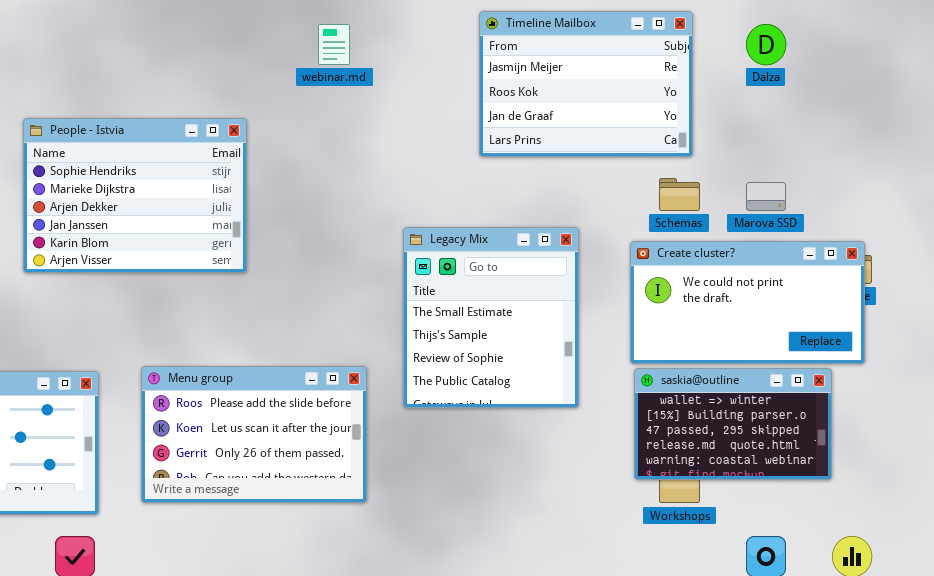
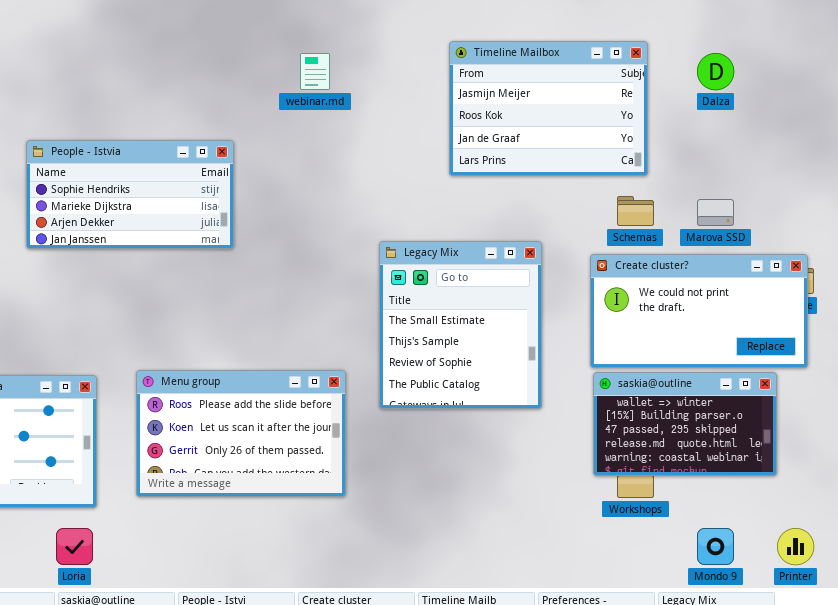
People - Istvia: [23,118,247,273] -> [26,140,234,249], resized

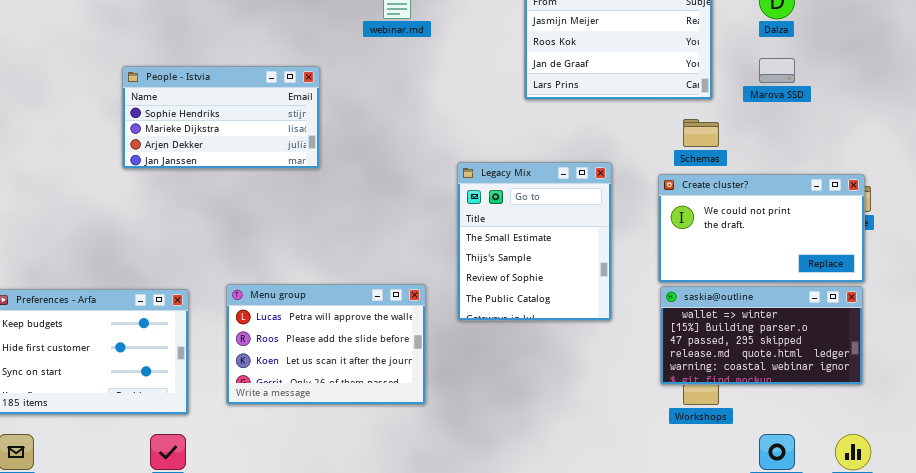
Marova SSD: [697,199,734,226] -> [759,58,795,83], moved
Menu group: [136,370,346,497] -> [226,284,426,405], scrolled up 1 row
saskia@outline: [593,372,777,476] -> [660,286,863,385], resized

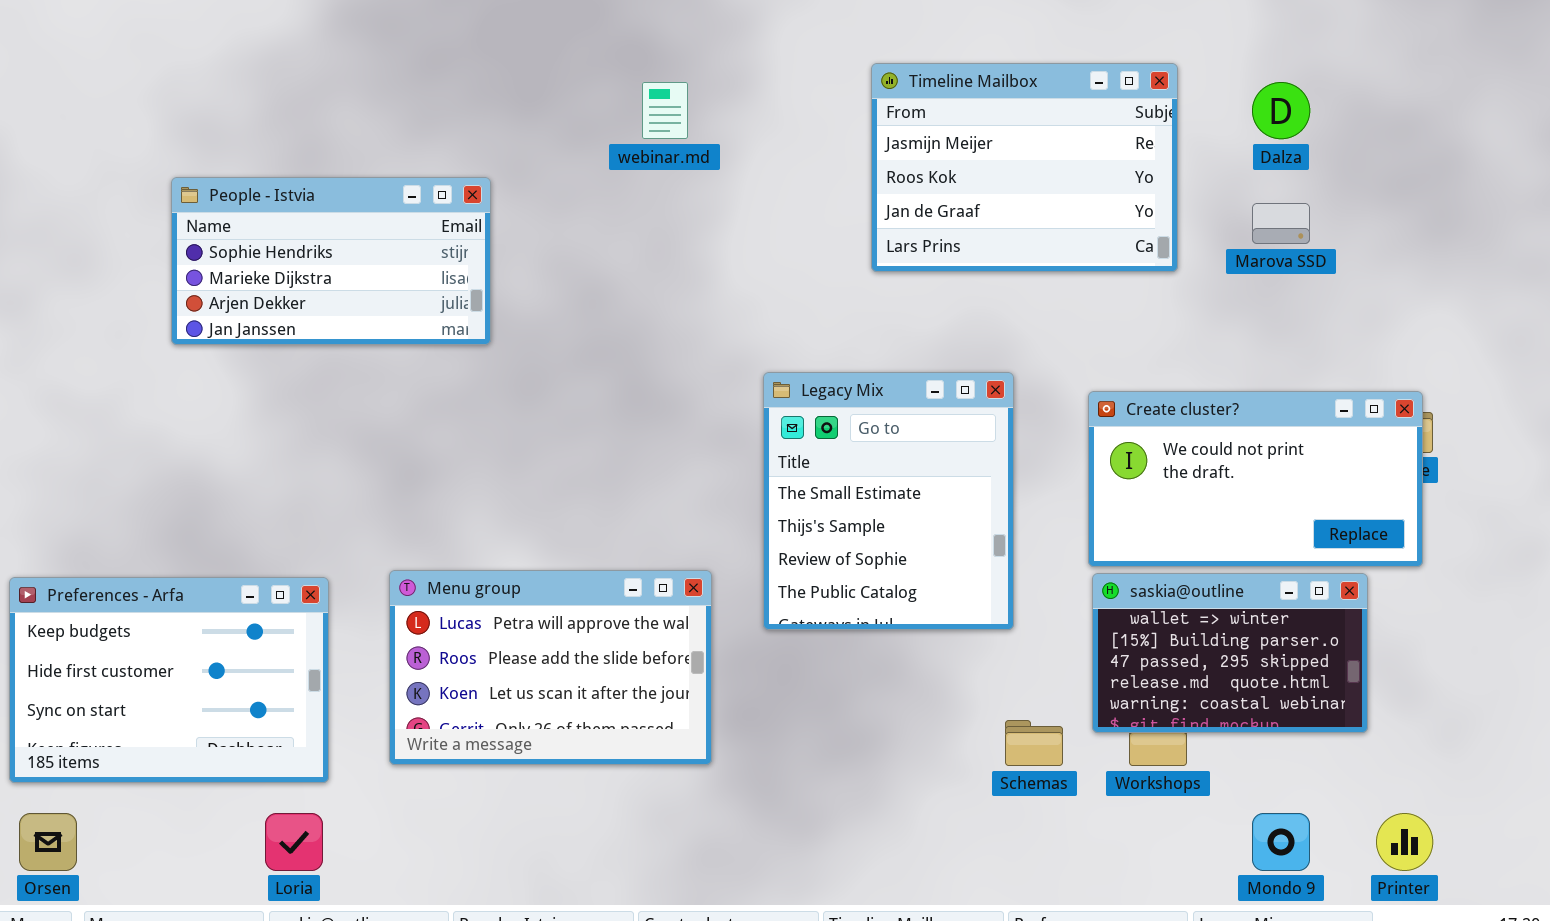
People - Istvia: [122,66,320,169] -> [171,177,491,345], moved
Schemas: [683,119,719,147] -> [1005,720,1063,766], moved
saskia@outline: [660,286,863,385] -> [1092,573,1368,733], resized

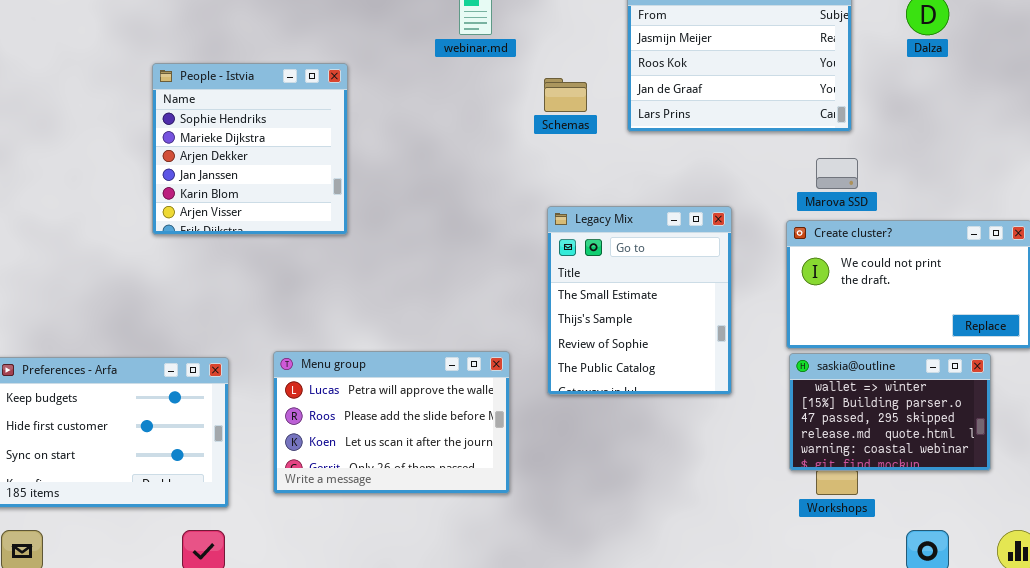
People - Istvia: [171,177,491,345] -> [152,63,348,235], resized
Marova SSD: [1252,203,1310,244] -> [816,158,858,189], moved
Schemas: [1005,720,1063,766] -> [544,78,587,112], moved

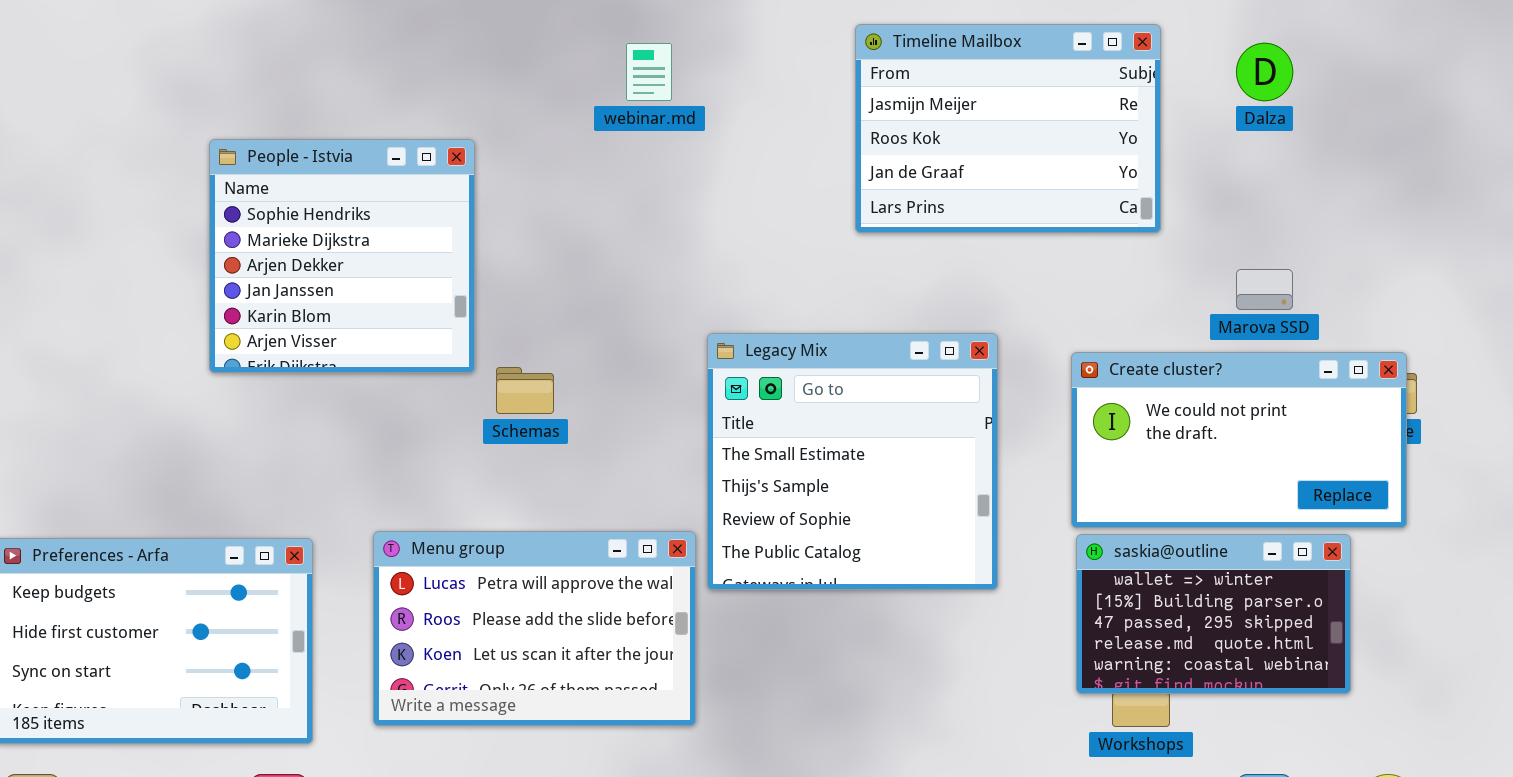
Schemas: [544,78,587,112] -> [496,367,554,414], moved
Marova SSD: [816,158,858,189] -> [1236,269,1293,310], moved
Legacy Mix: [547,206,732,395] -> [707,333,998,590], resized

